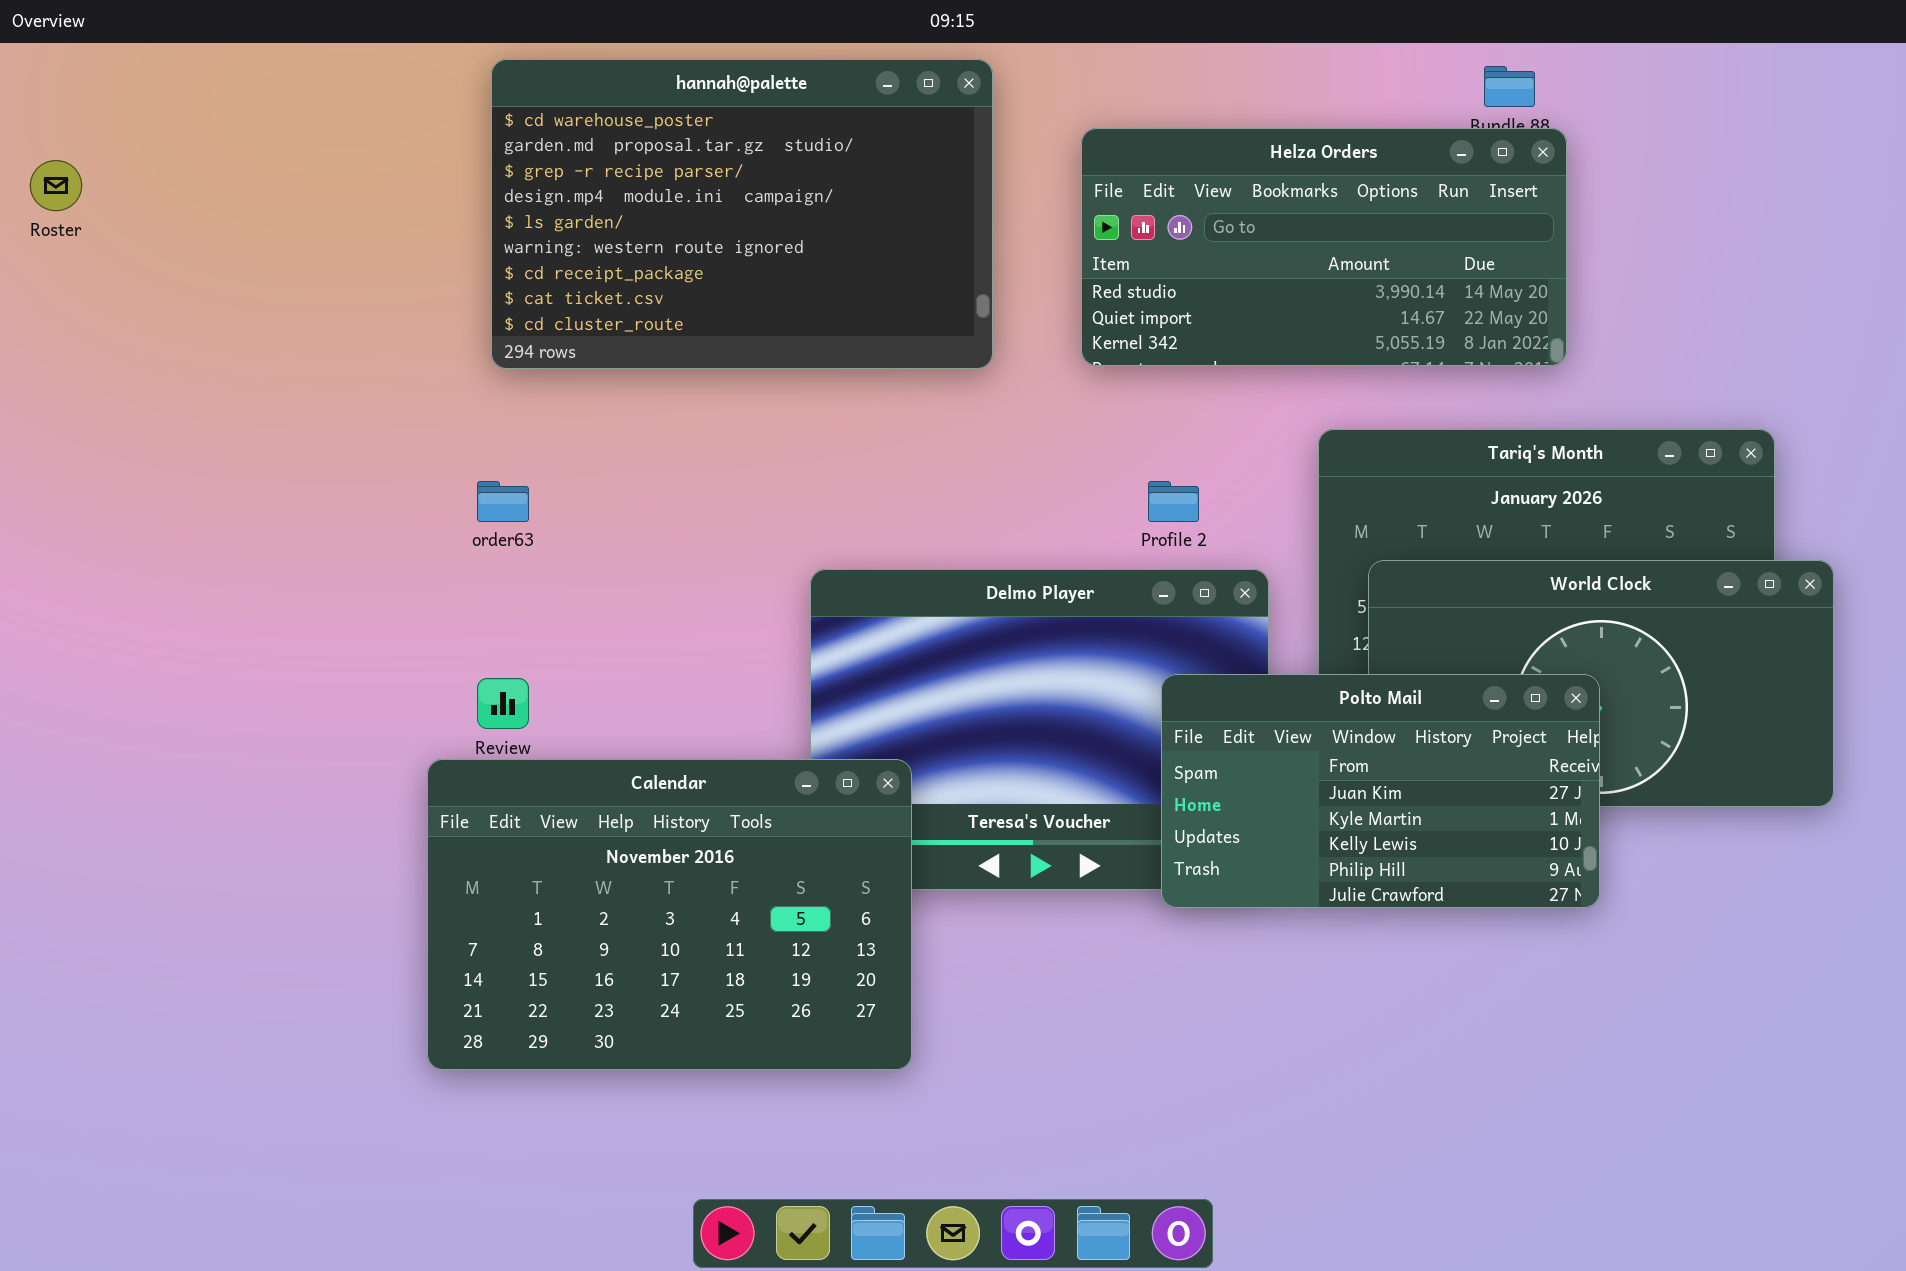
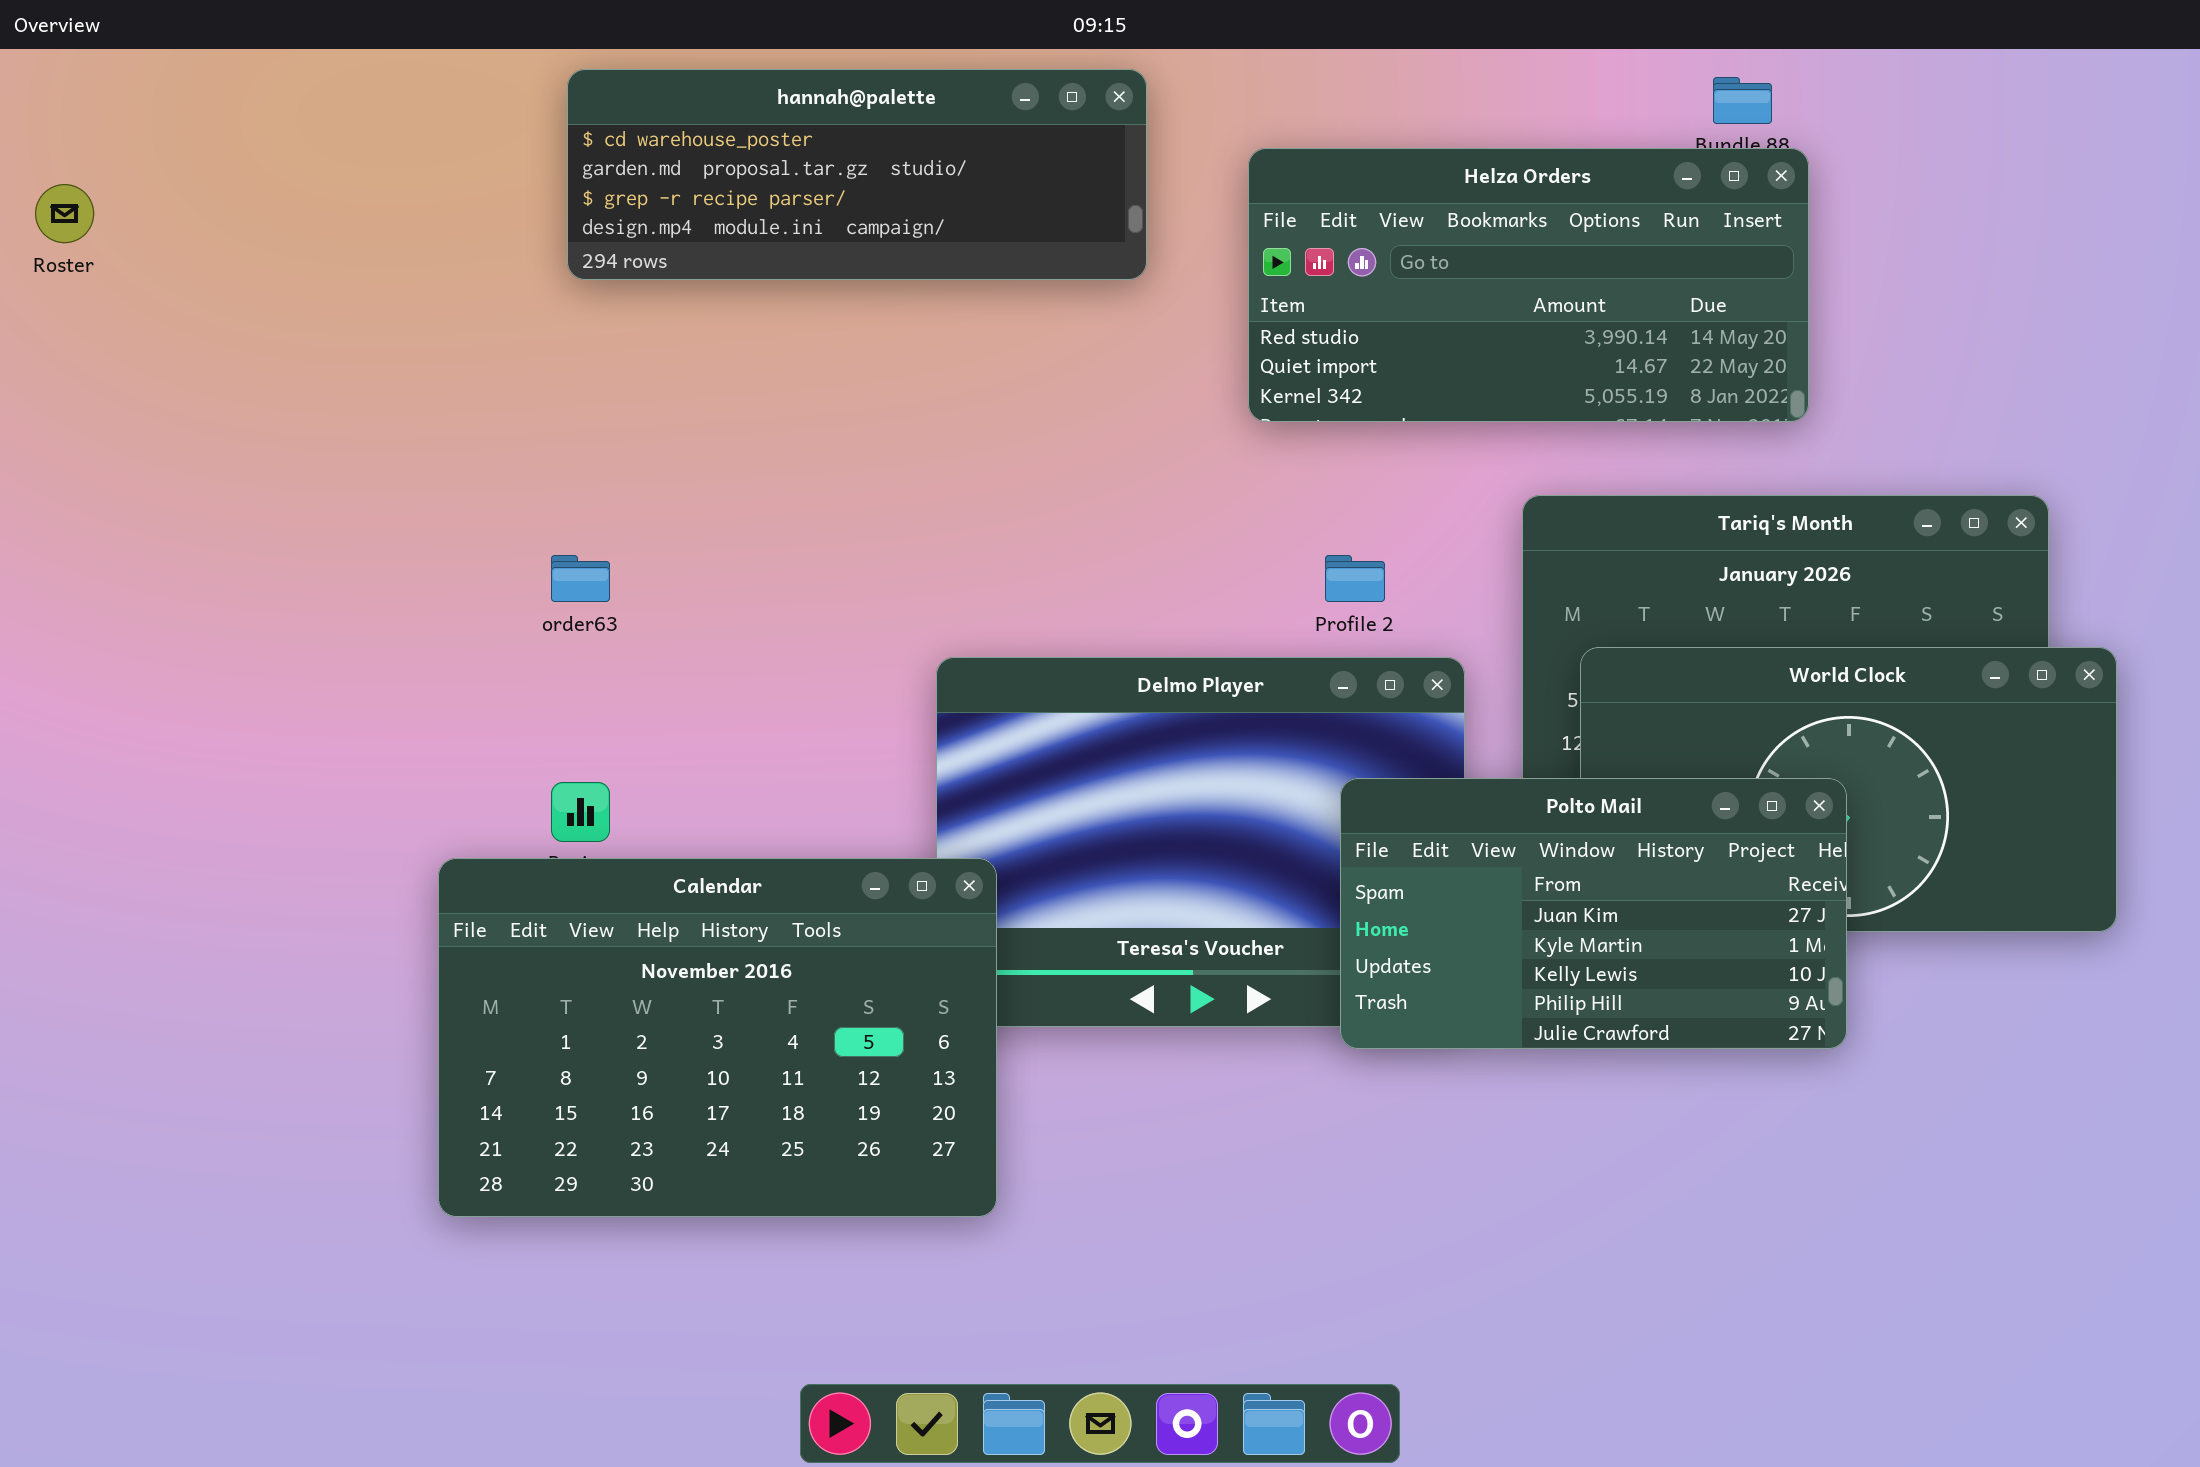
hannah@palette: [491,59,993,369] -> [567,69,1147,280], resized
Calendar: [427,759,912,1070] -> [438,858,997,1217], moved

